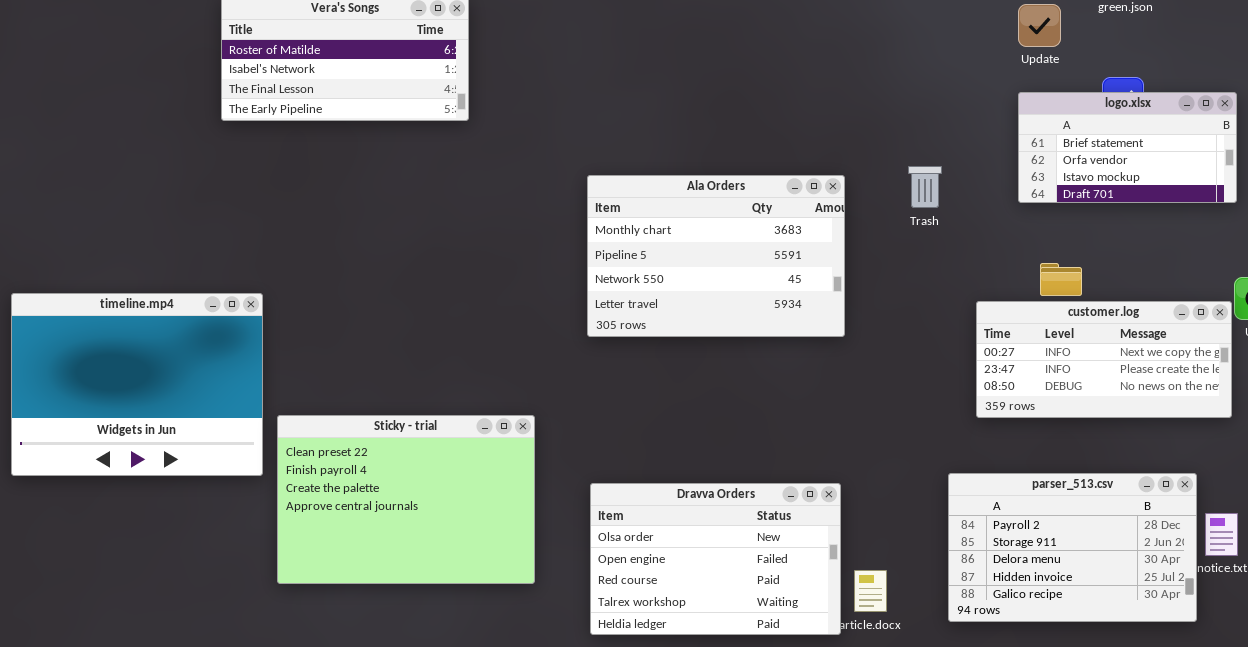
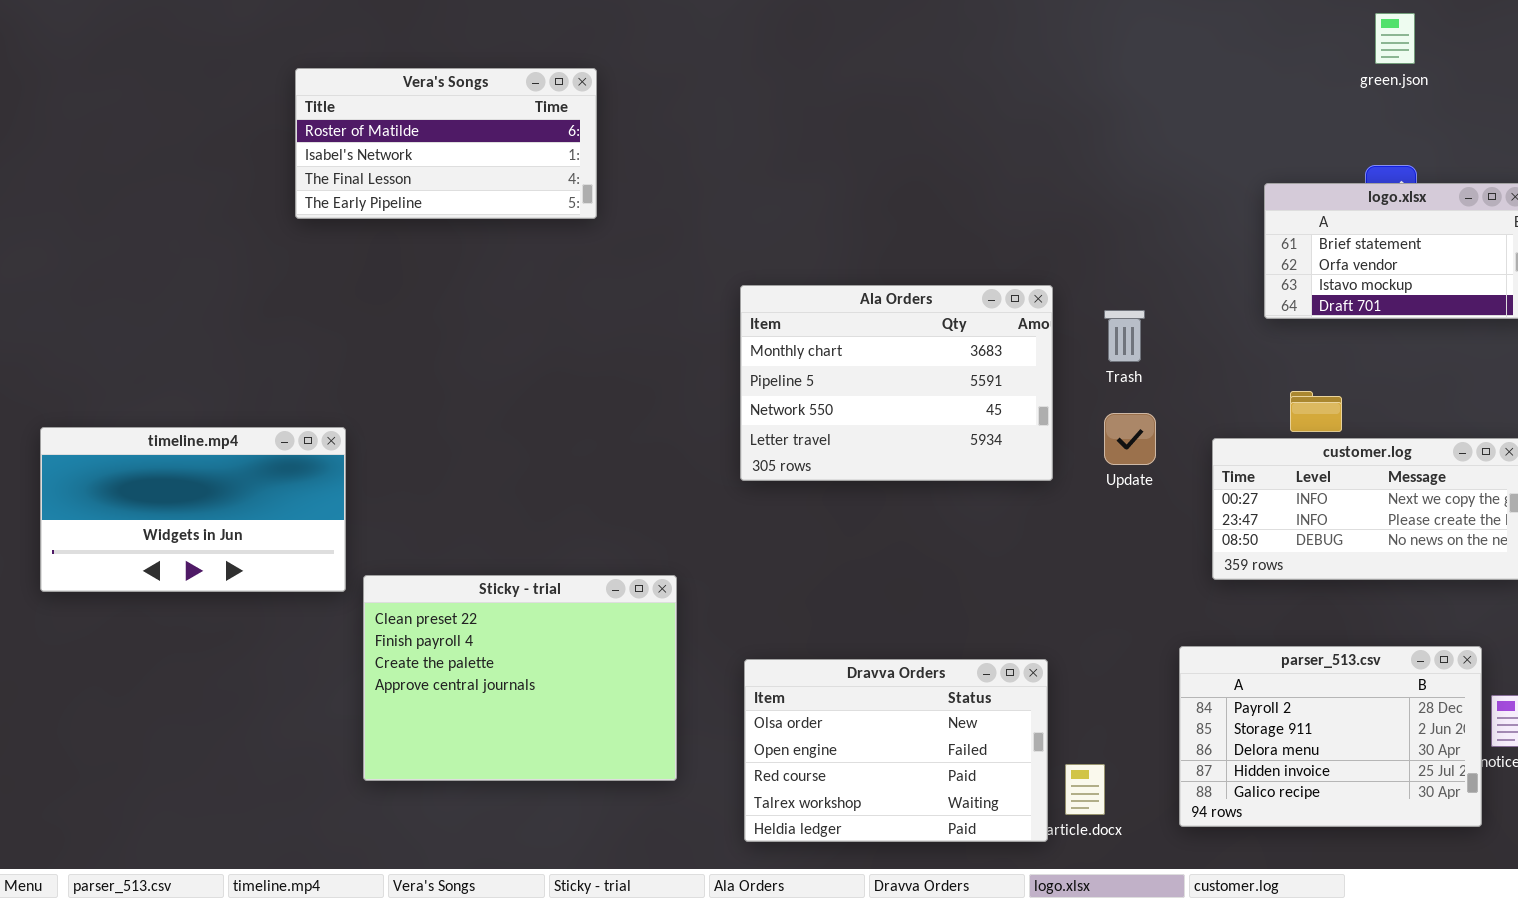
Update: [1018,4,1061,47] -> [1104,413,1156,465], moved
Trash: [908,166,942,208] -> [1104,310,1145,362], moved
timeline.mp4: [11,293,263,476] -> [40,427,346,592], resized

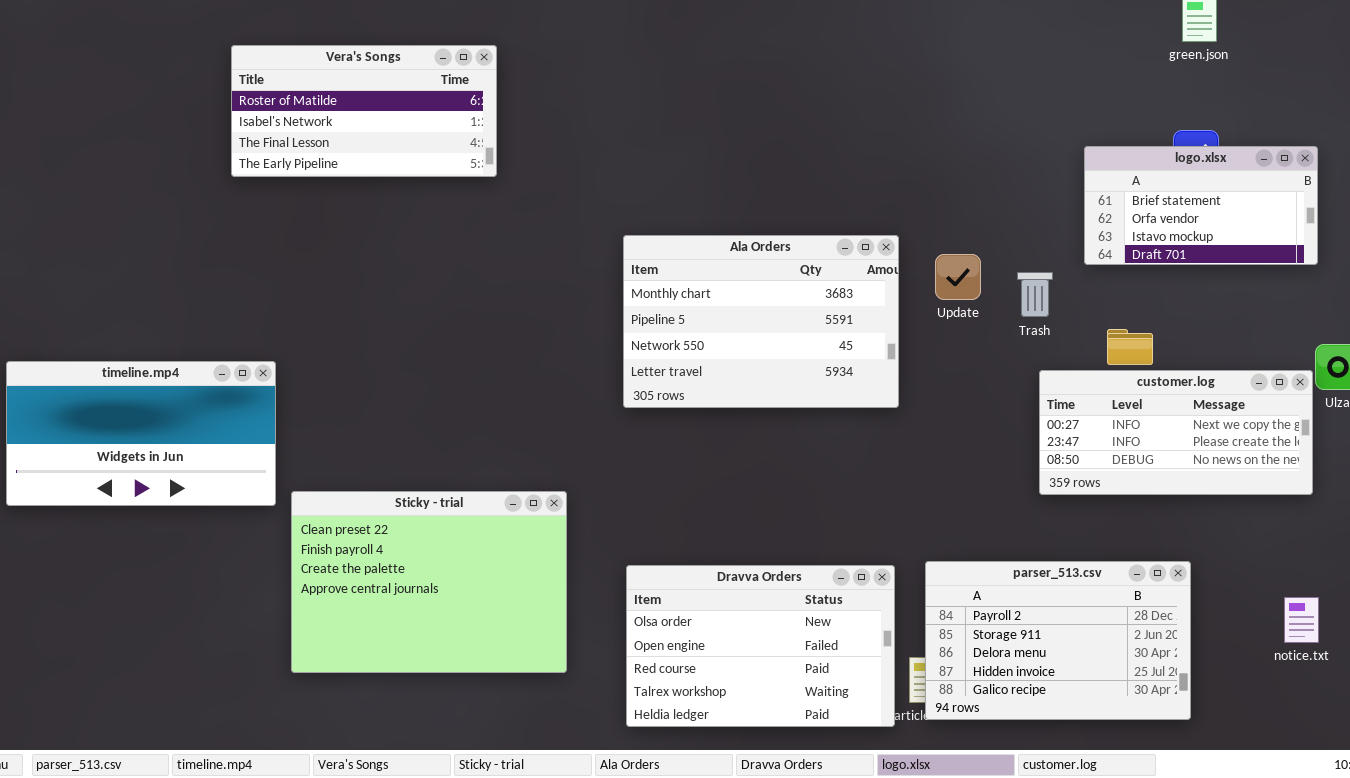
Trash: [1104,310,1145,362] -> [1017,272,1053,317], moved
Update: [1104,413,1156,465] -> [935,254,981,300], moved
parser_513.csv: [1179,646,1482,827] -> [925,561,1191,720], moved

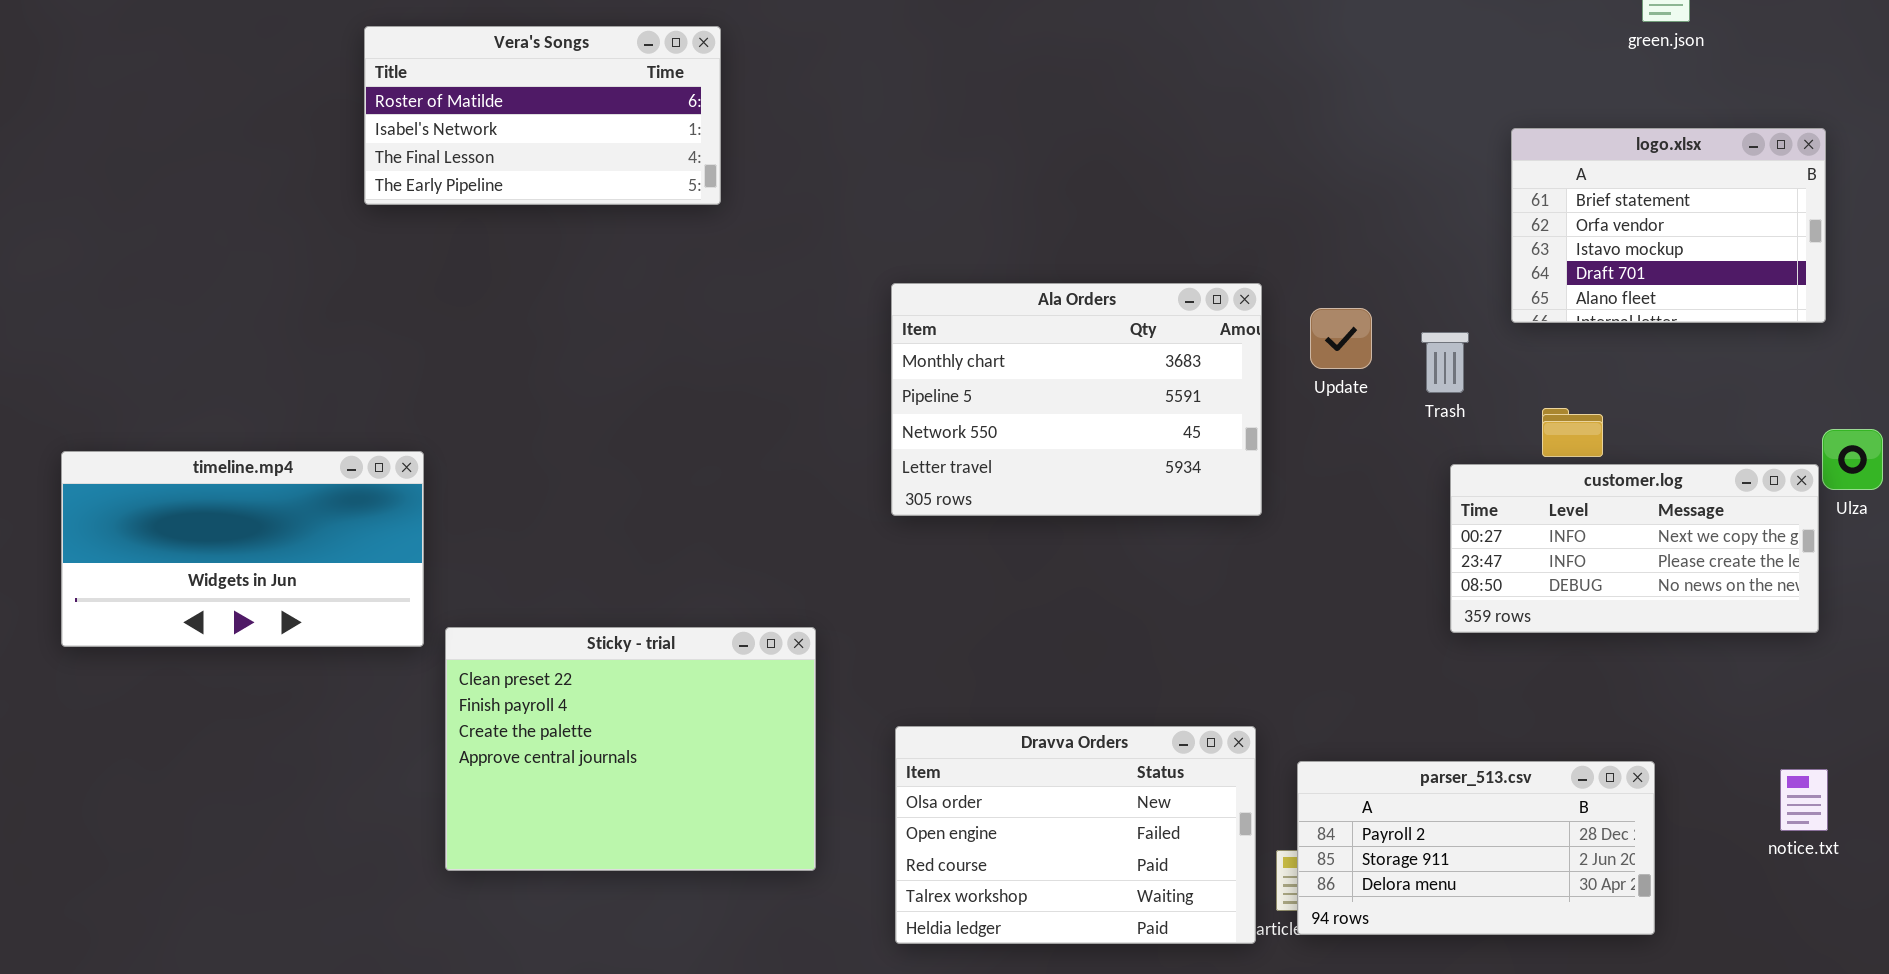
logo.xlsx: [1084,146,1318,265] -> [1511,128,1826,323], resized
parser_513.csv: [925,561,1191,720] -> [1297,761,1655,935], resized

